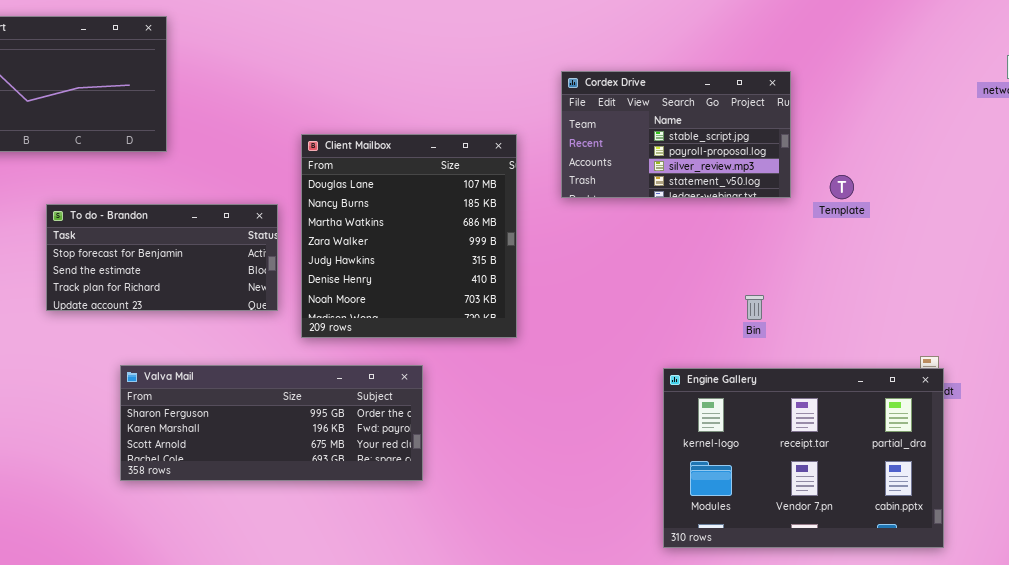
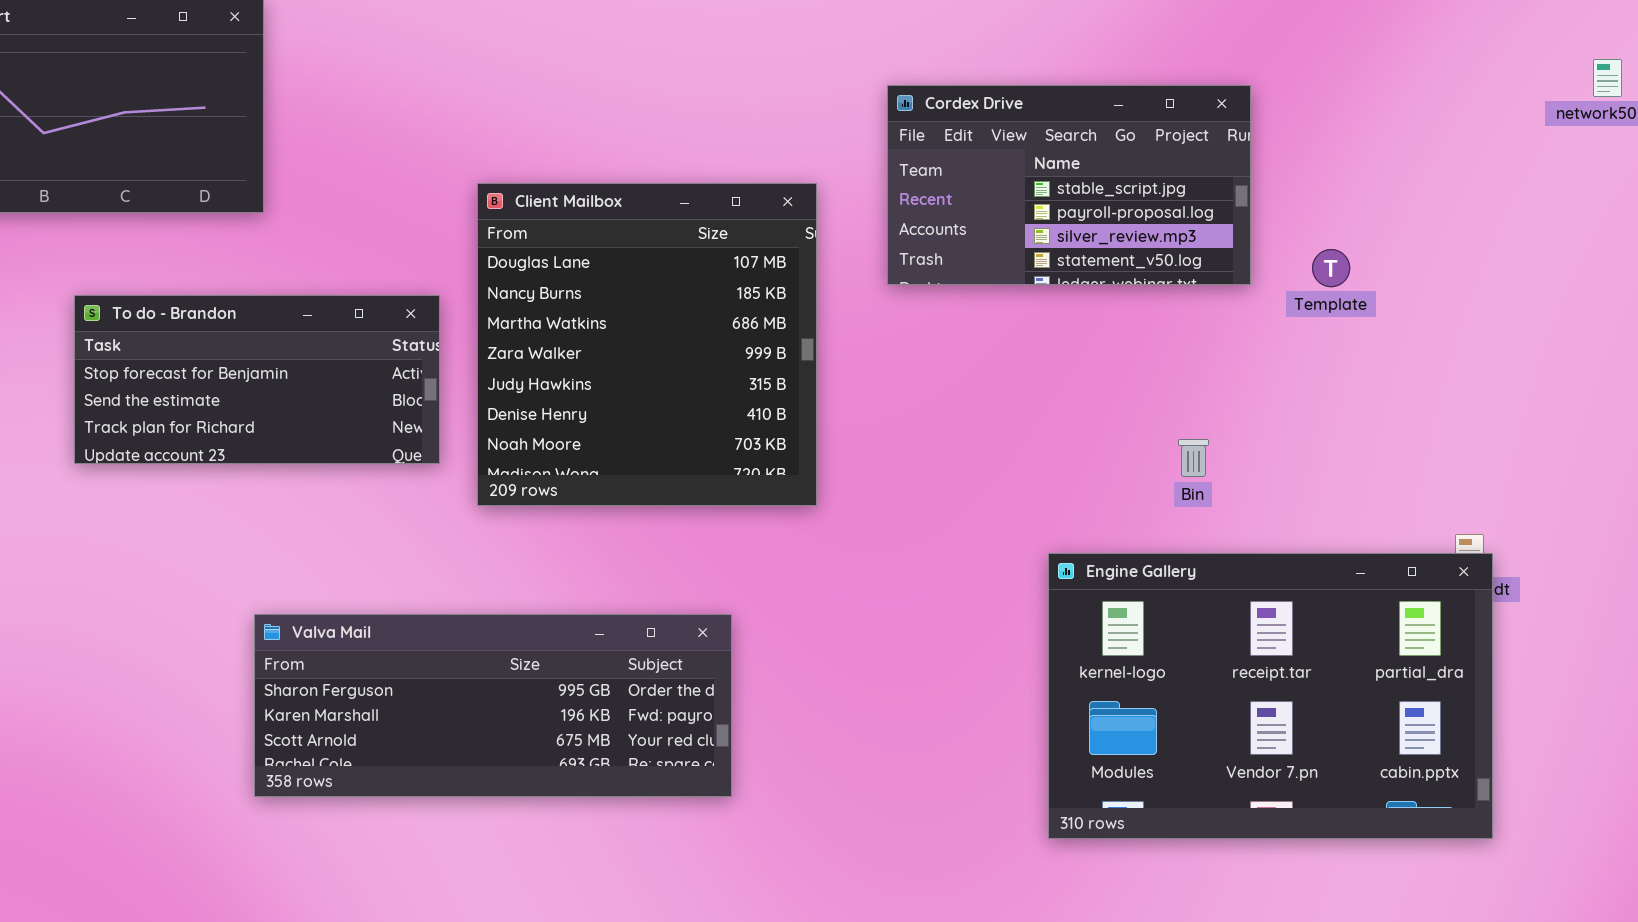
Valva Mail: [120,365,423,481] -> [254,614,732,797], moved

